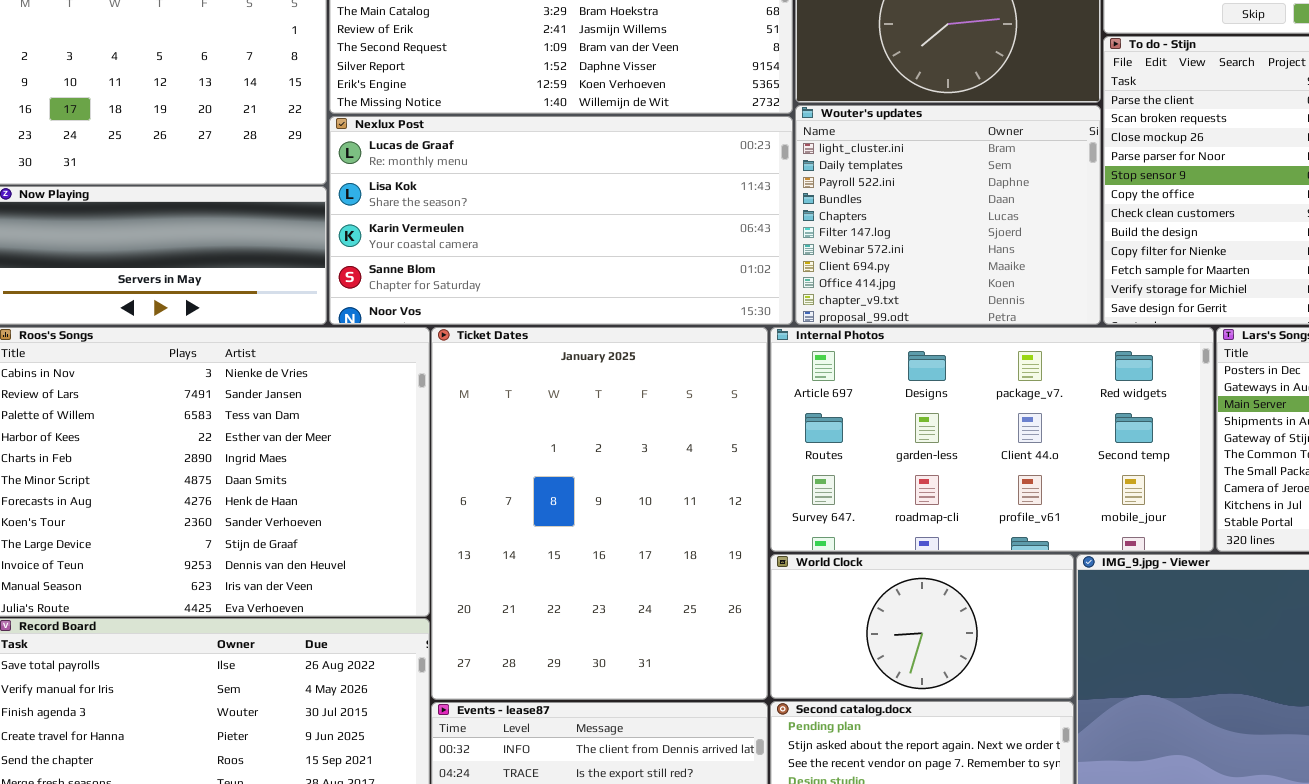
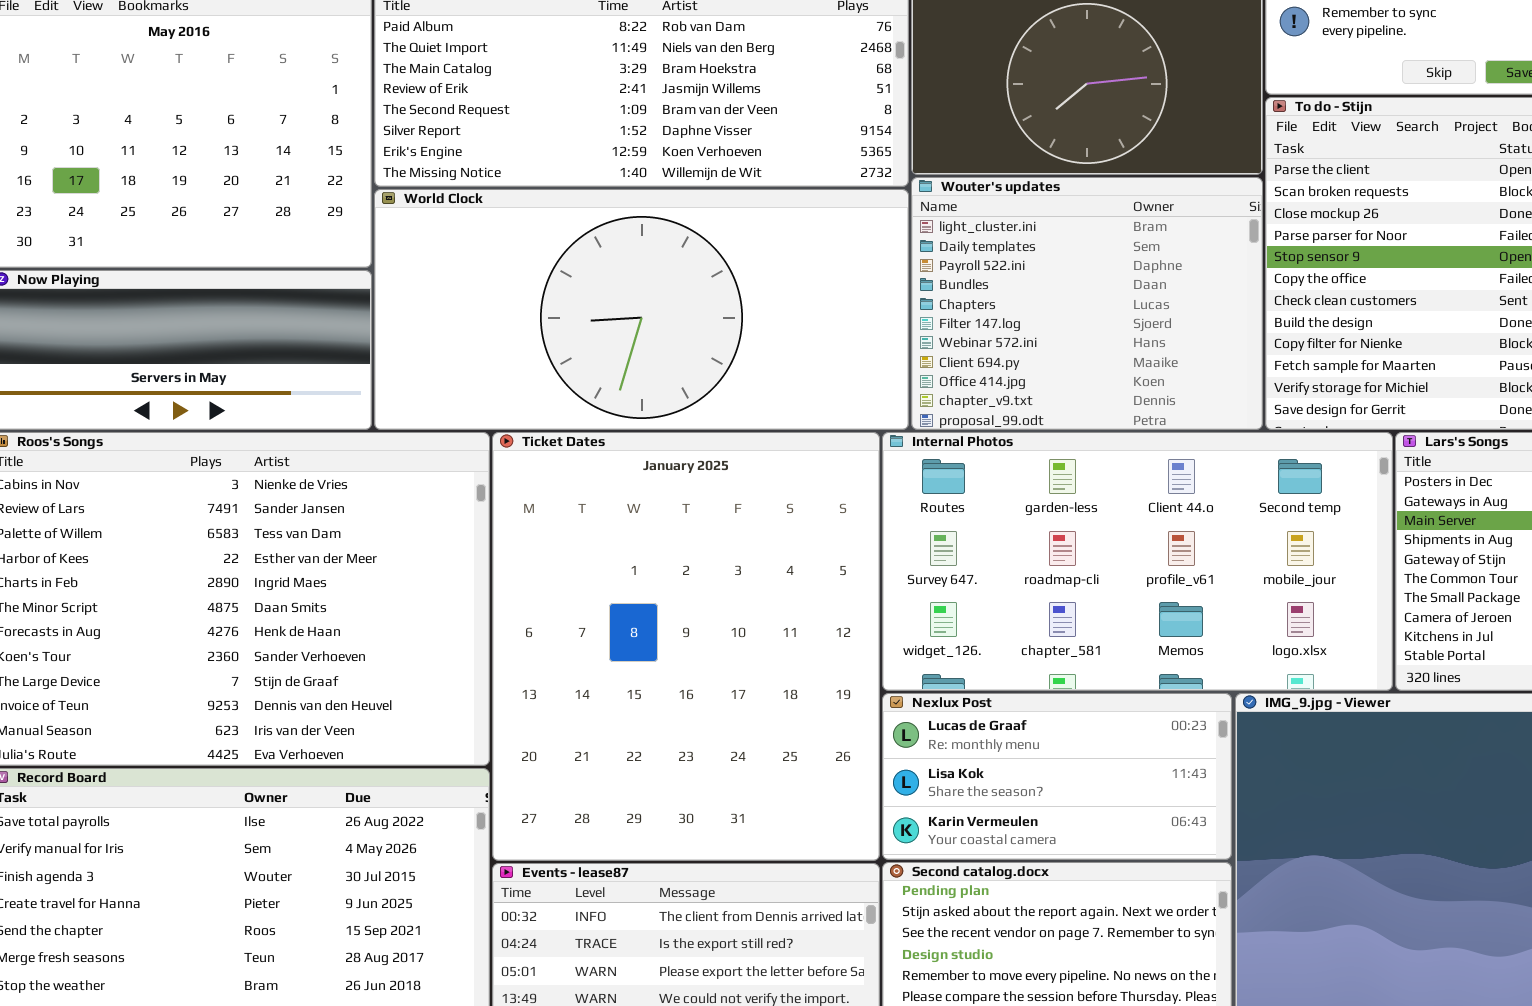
Nexlux Post: [329,116,793,325] -> [882,693,1232,860], moved, resized
Internal Photos: [770,327,1214,552] -> [882,432,1393,691], scrolled down 1 row
World Clock: [770,554,1074,699] -> [374,189,909,430], moved, resized

